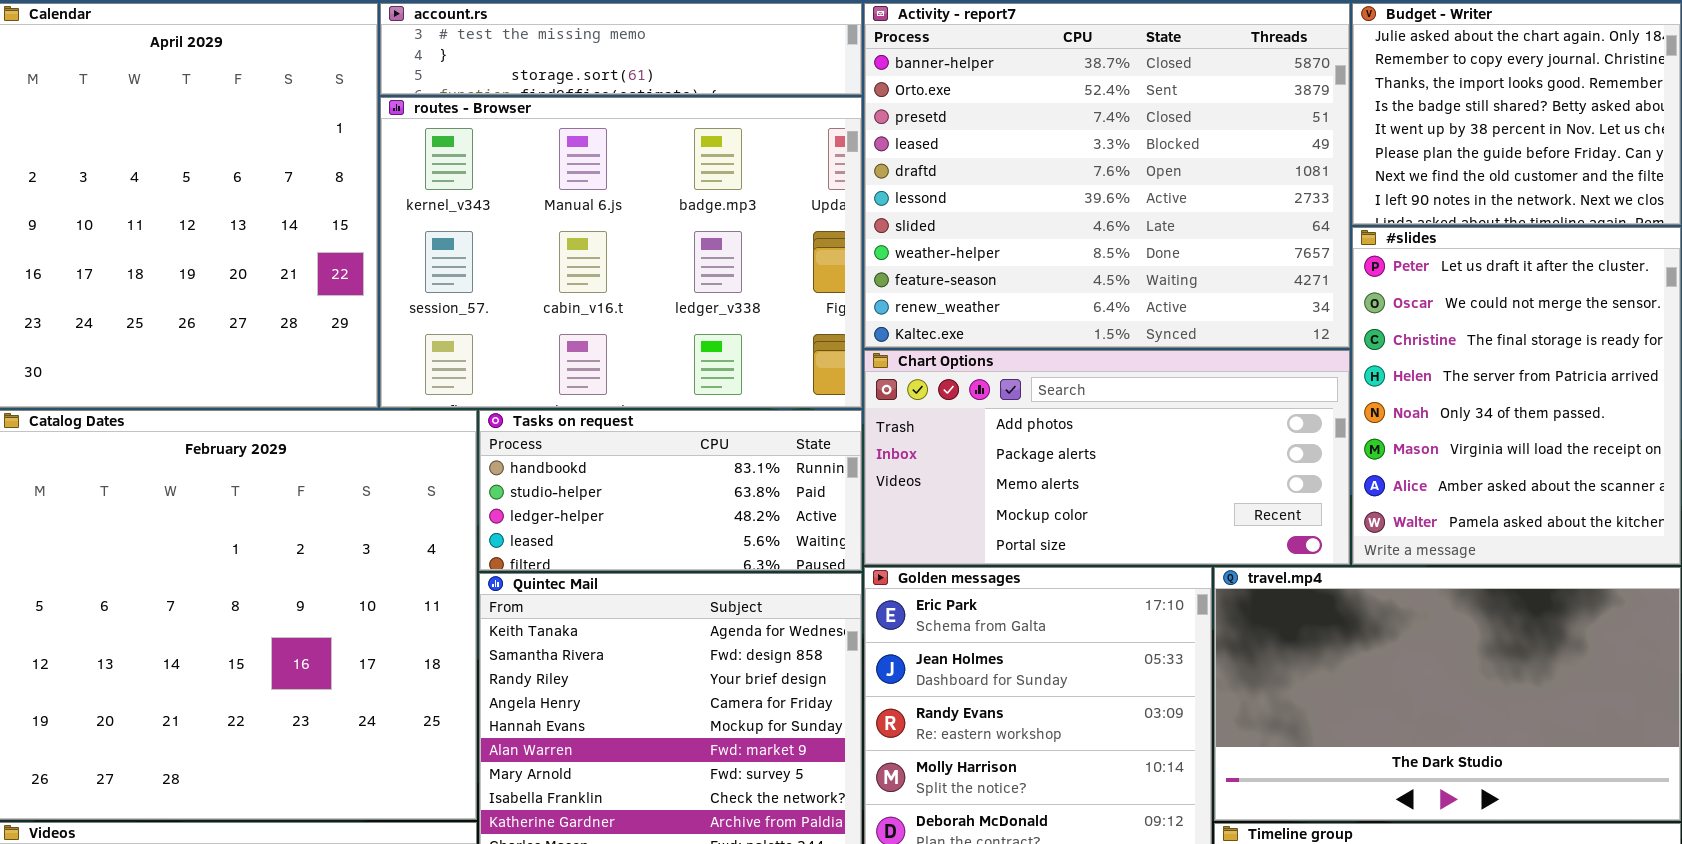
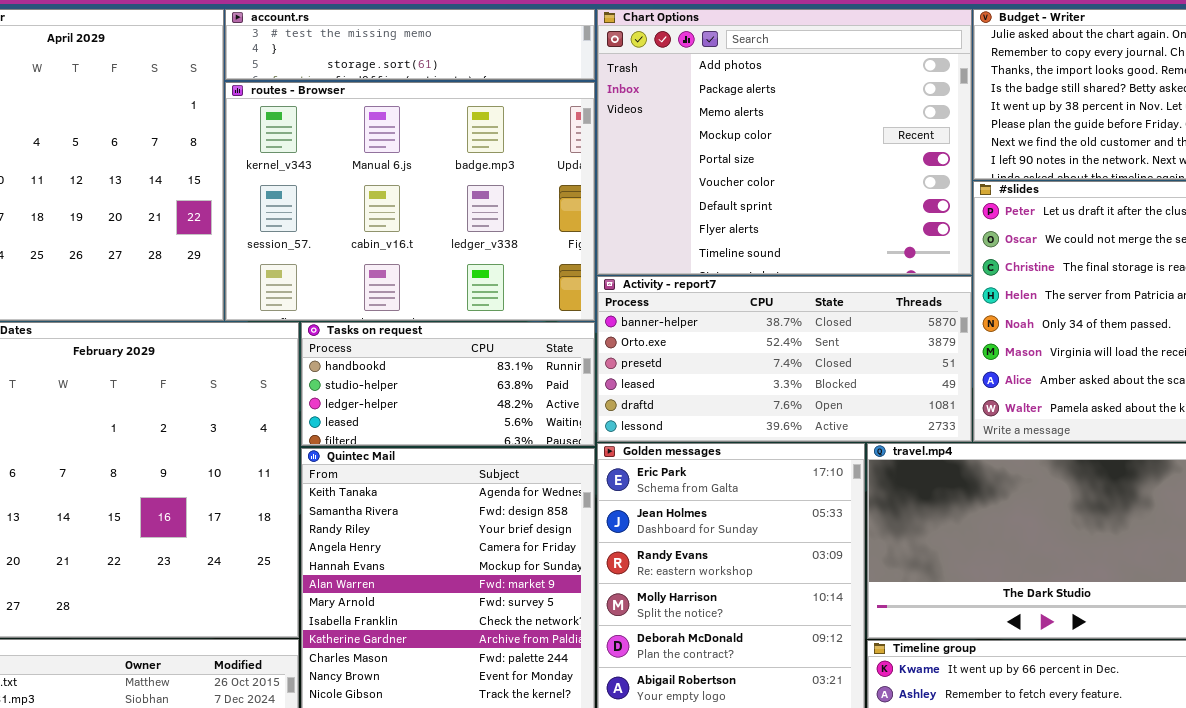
Activity - report7: [864,3,1350,348] -> [597,276,972,442], moved, resized
Chart Options: [864,350,1350,565] -> [597,9,972,275], moved, resized

